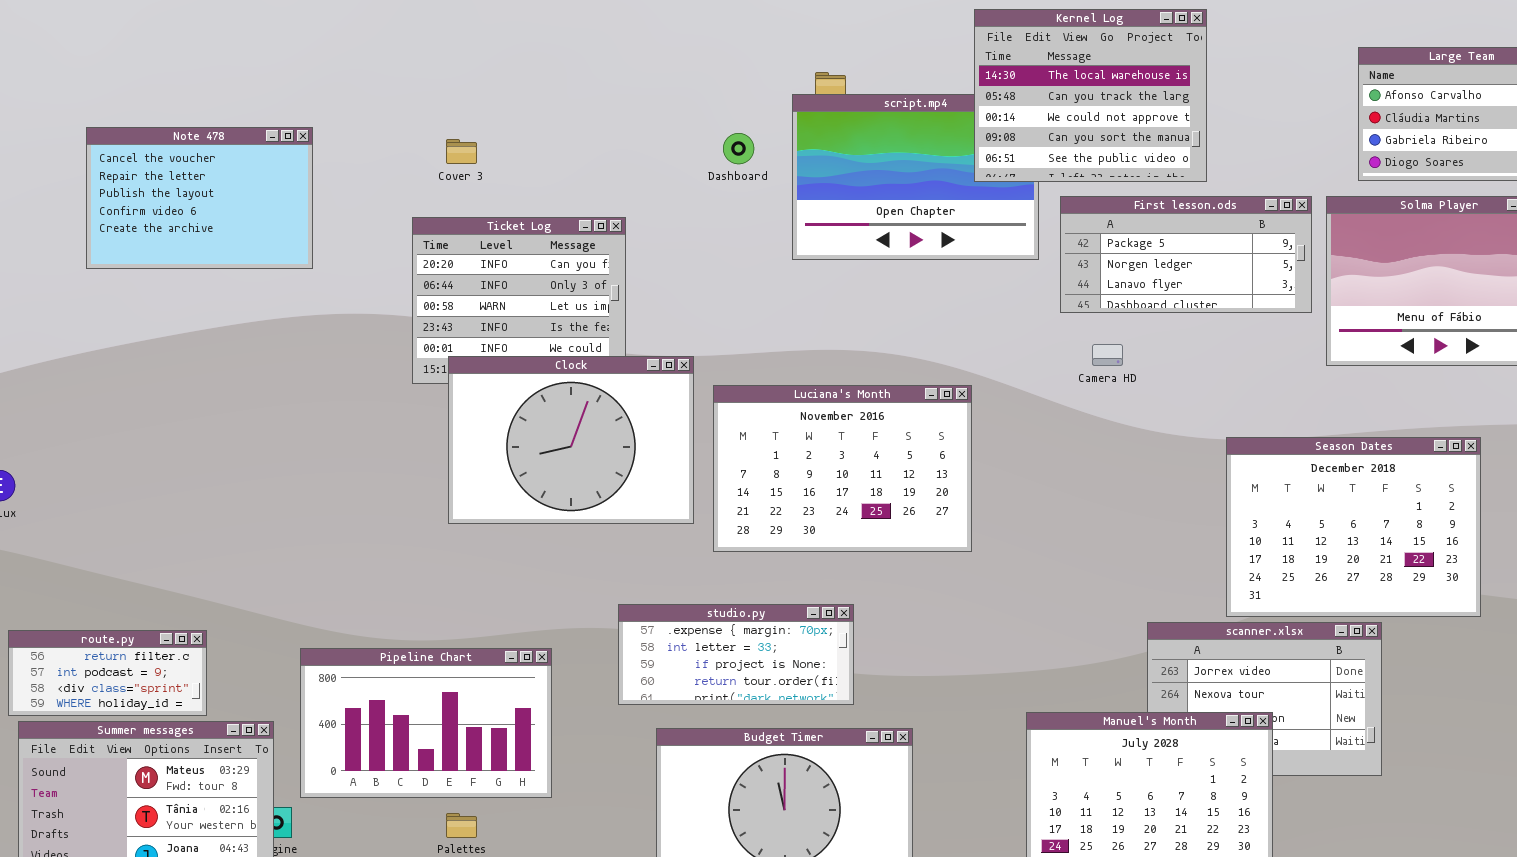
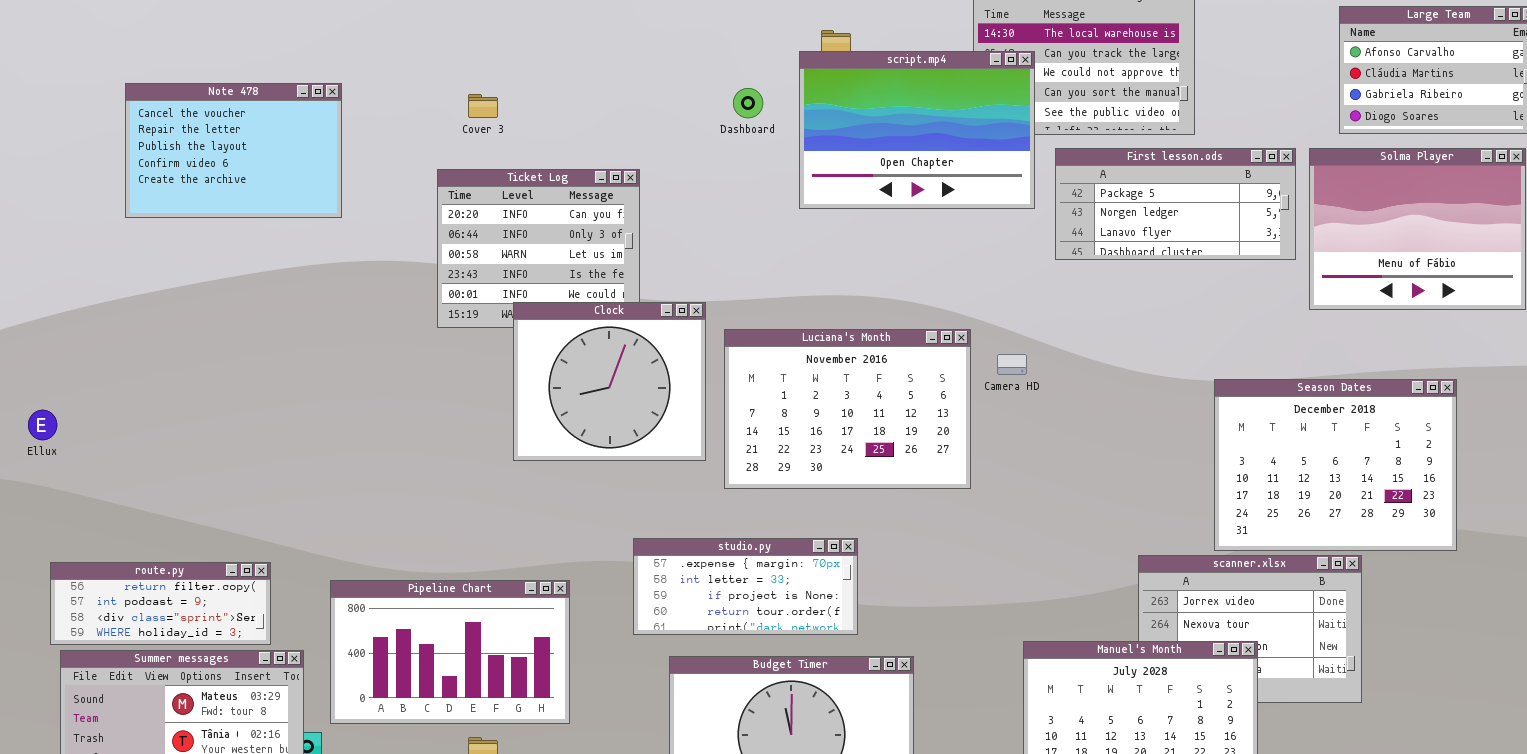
script.mp4: [792,94,1039,260] -> [799,51,1035,209], raised
Camera HD: [1092,344,1123,366] -> [997,354,1027,375], moved
Clock: [448,356,694,524] -> [513,302,706,461], resized
route.py: [8,630,207,716] -> [50,562,271,645], resized

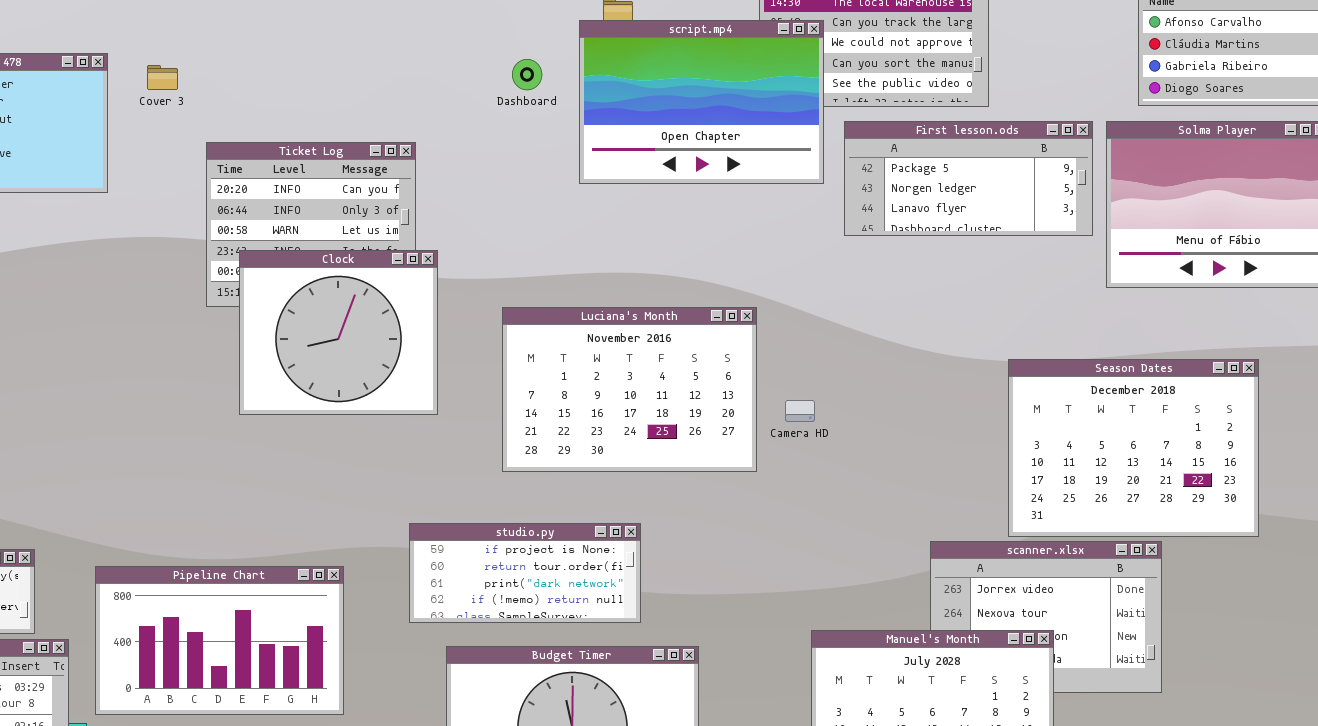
Cover 3: [468,94,498,118] -> [147,65,178,90], moved
Clock: [513,302,706,461] -> [239,250,438,415], moved
Camera HD: [997,354,1027,375] -> [785,400,815,422], moved
studio.py: [633,538,858,635] -> [409,523,641,623], scrolled down 2 rows

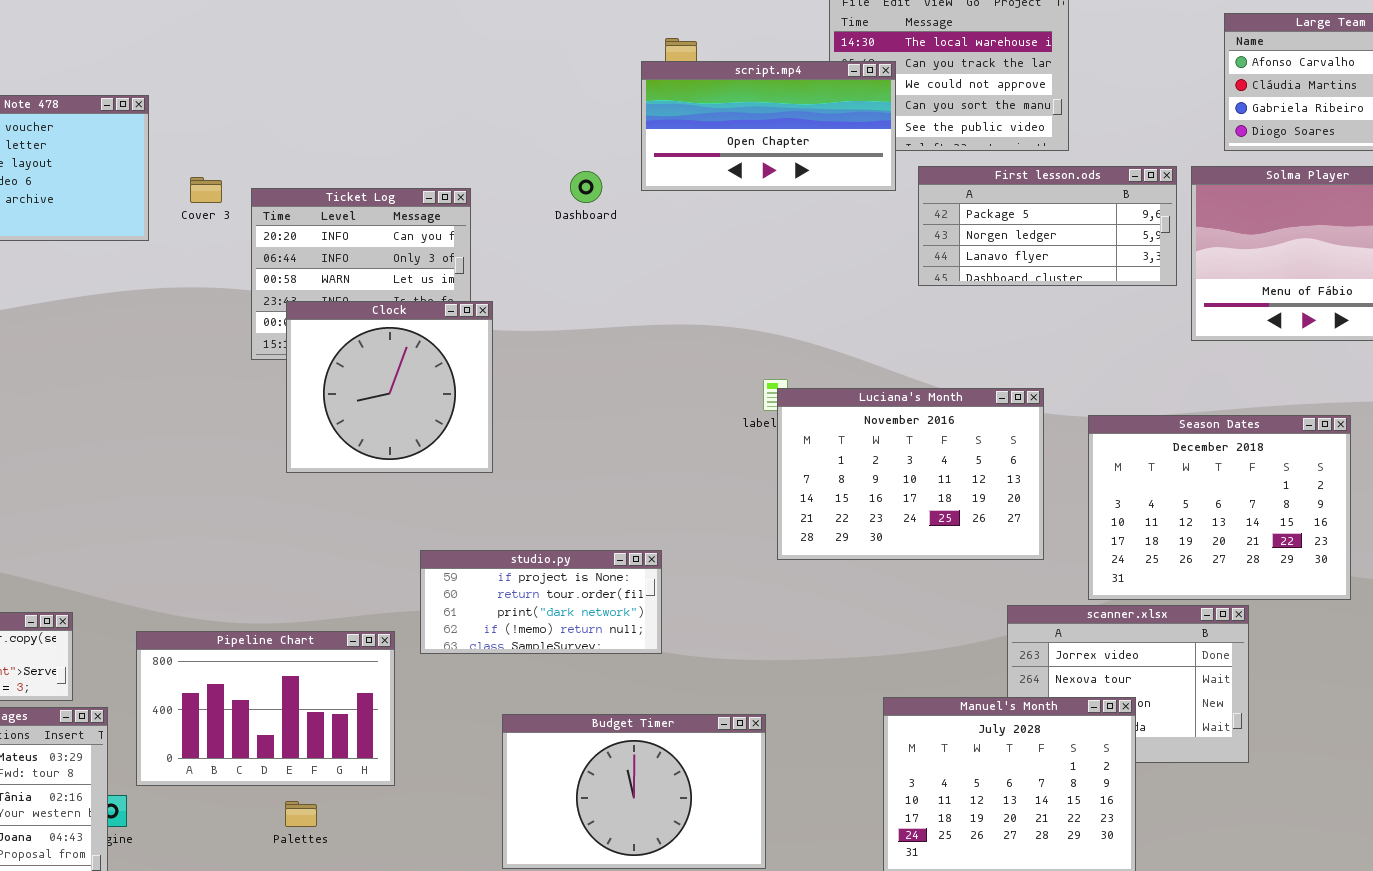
script.mp4: [579,20,824,184] -> [641,61,896,191], resized
Dashboard: [512,59,542,90] -> [570,171,602,203], moved
Cover 3: [147,65,178,90] -> [190,177,222,203], moved
Luciana's Month: [502,307,757,472] -> [777,388,1044,560], moved
studio.py: [409,523,641,623] -> [420,550,662,654], moved

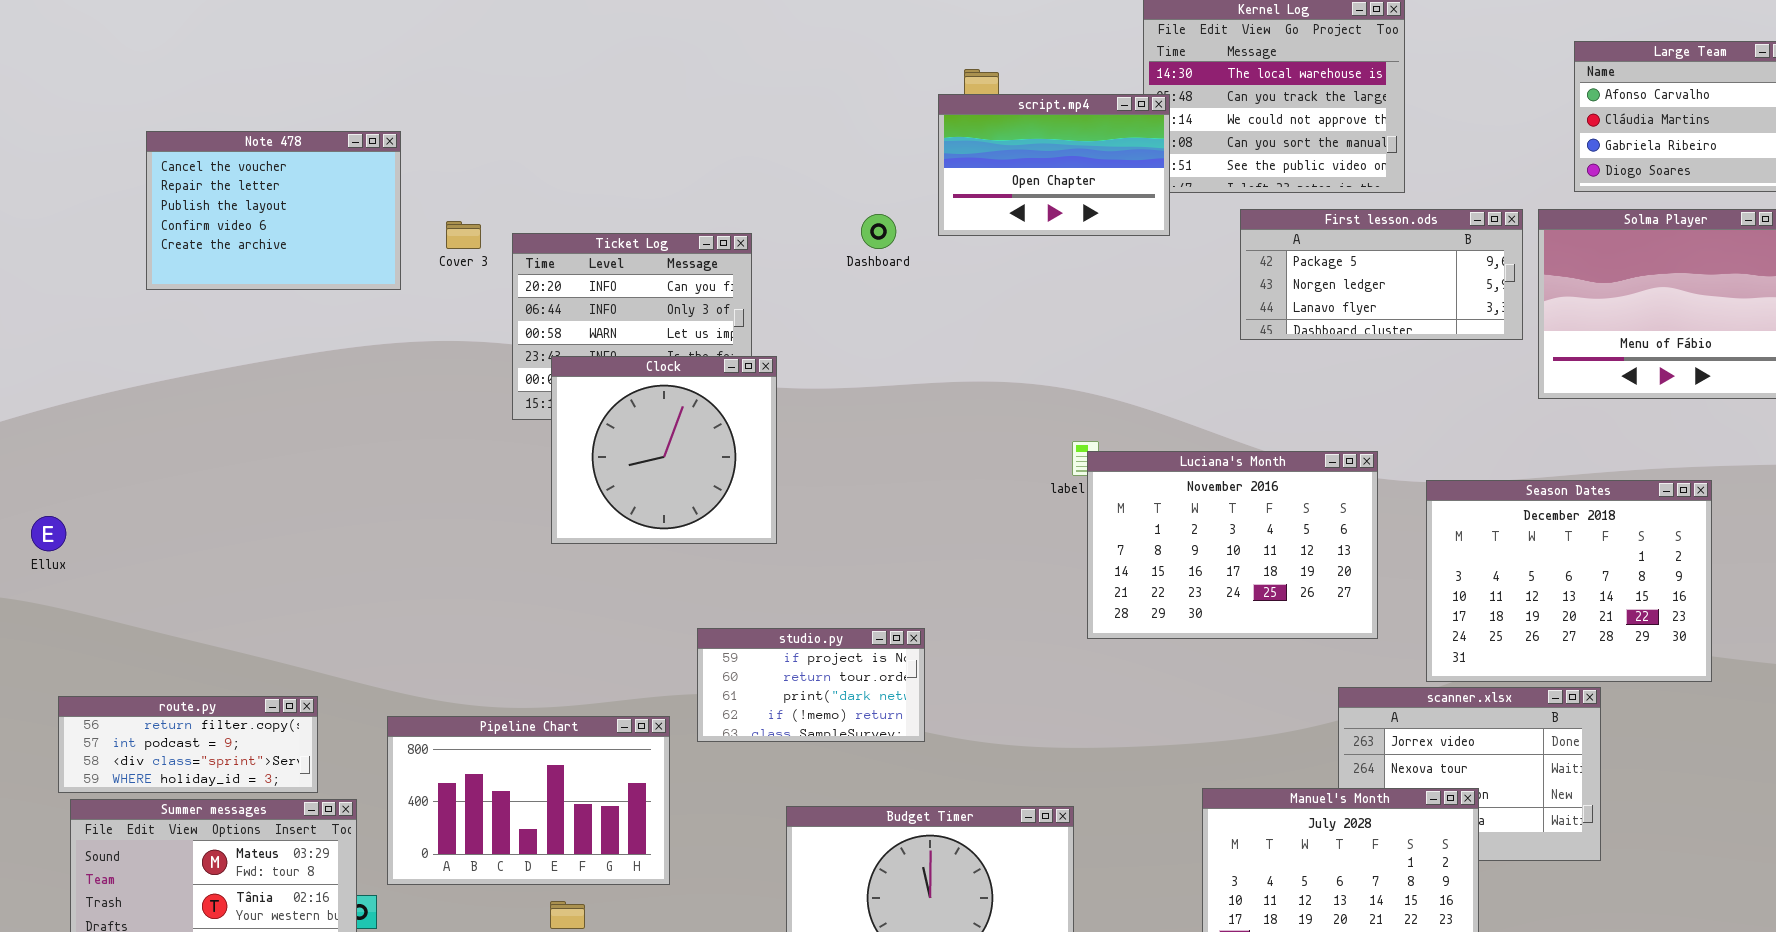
script.mp4: [641,61,896,191] -> [938,94,1170,236], resized
studio.py: [420,550,662,654] -> [697,628,925,742], resized

